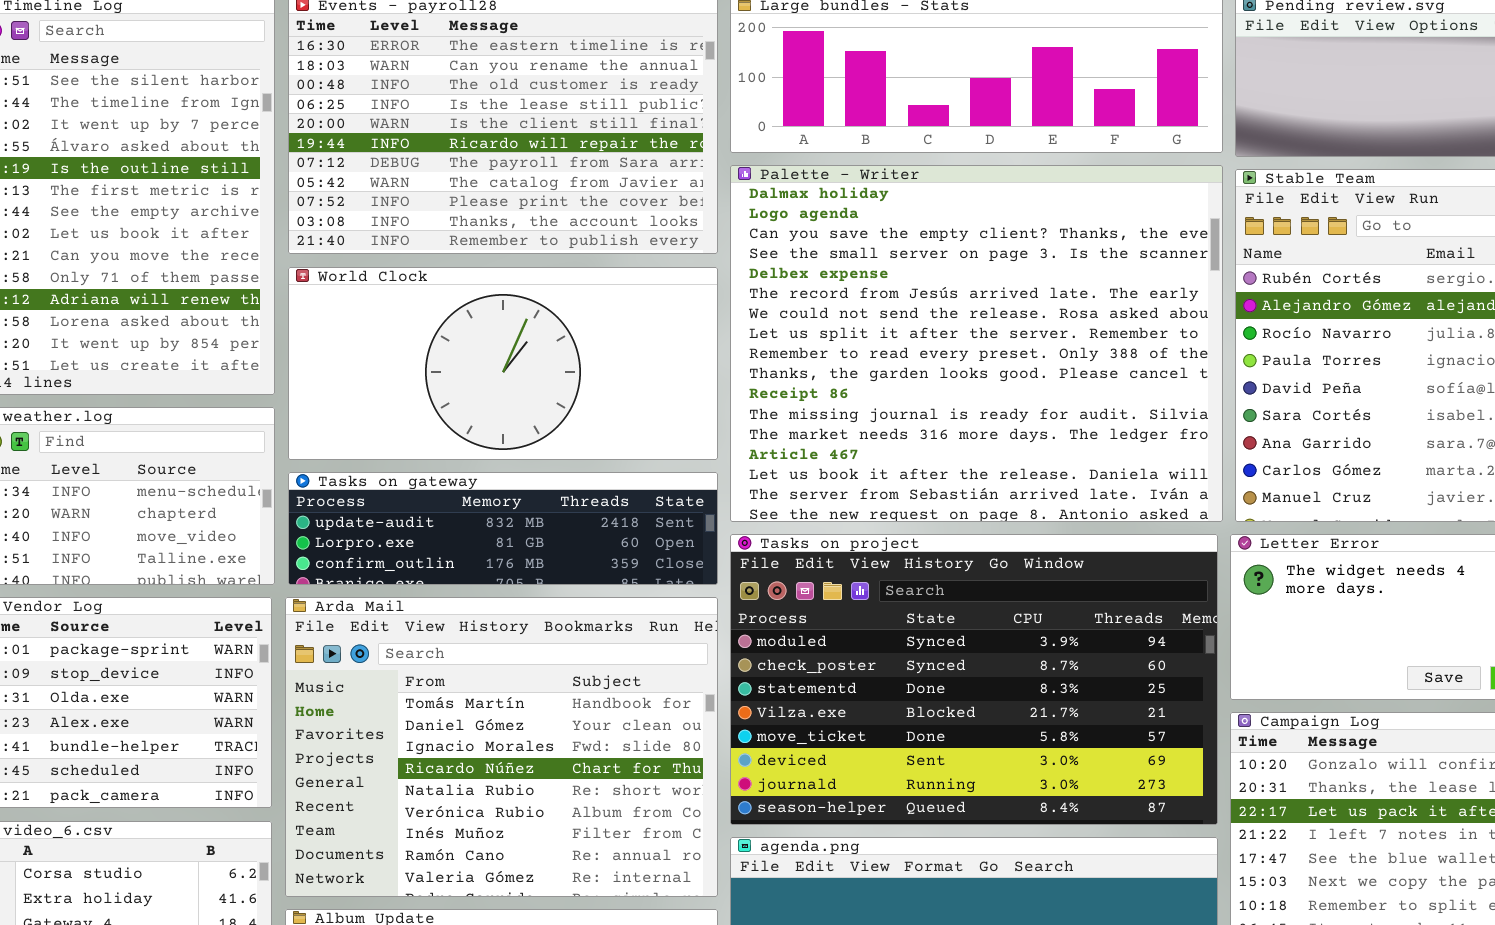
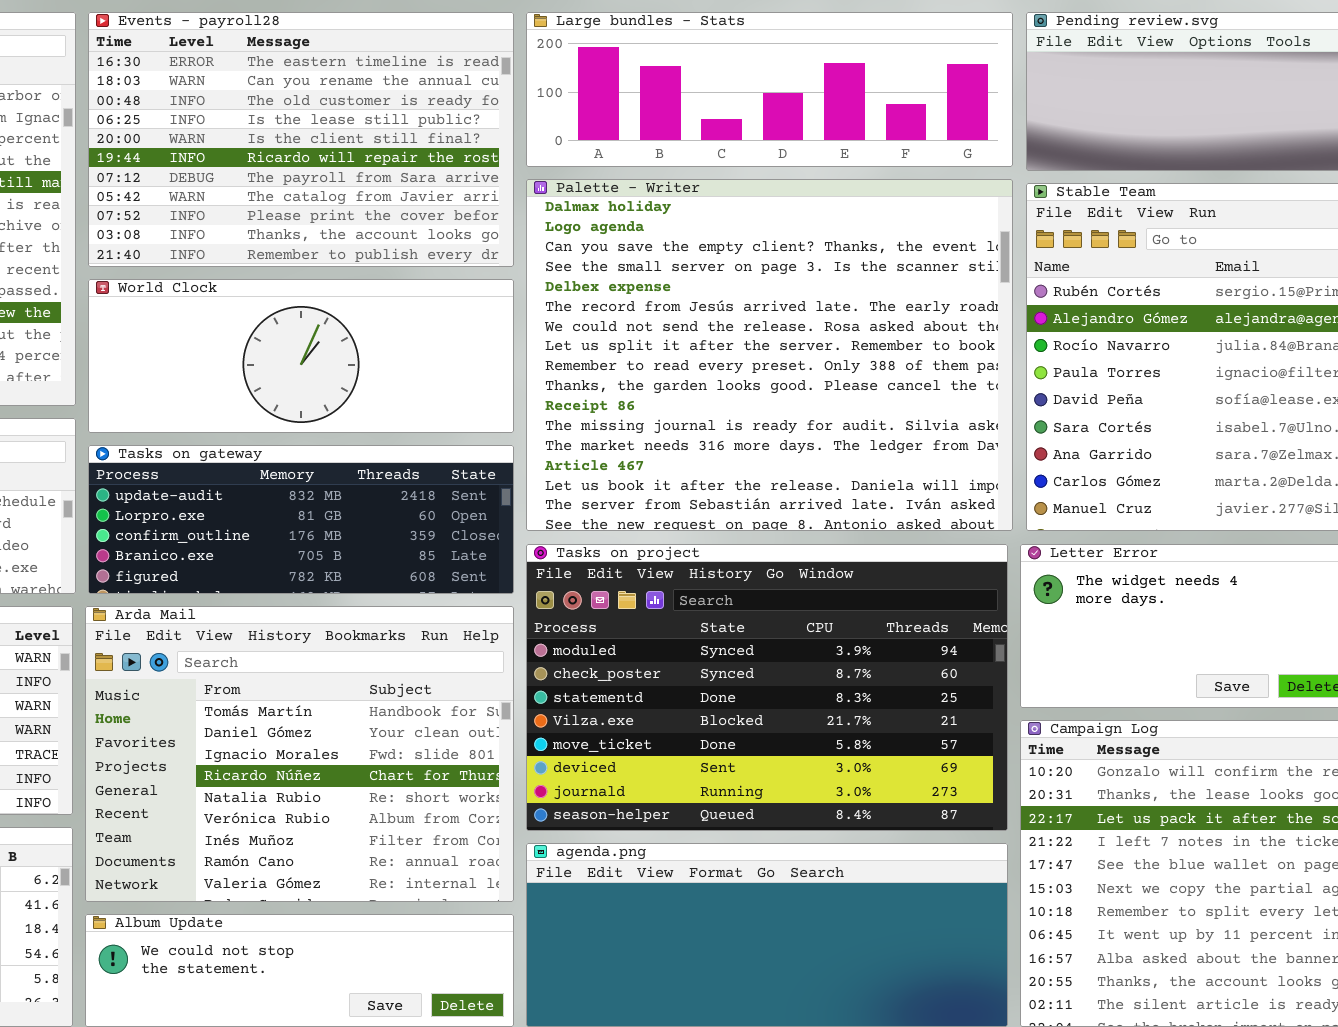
World Clock: [288,267,718,460] -> [88,279,514,433], resized
Tasks on gateway: [288,472,718,585] -> [88,445,514,594], resized

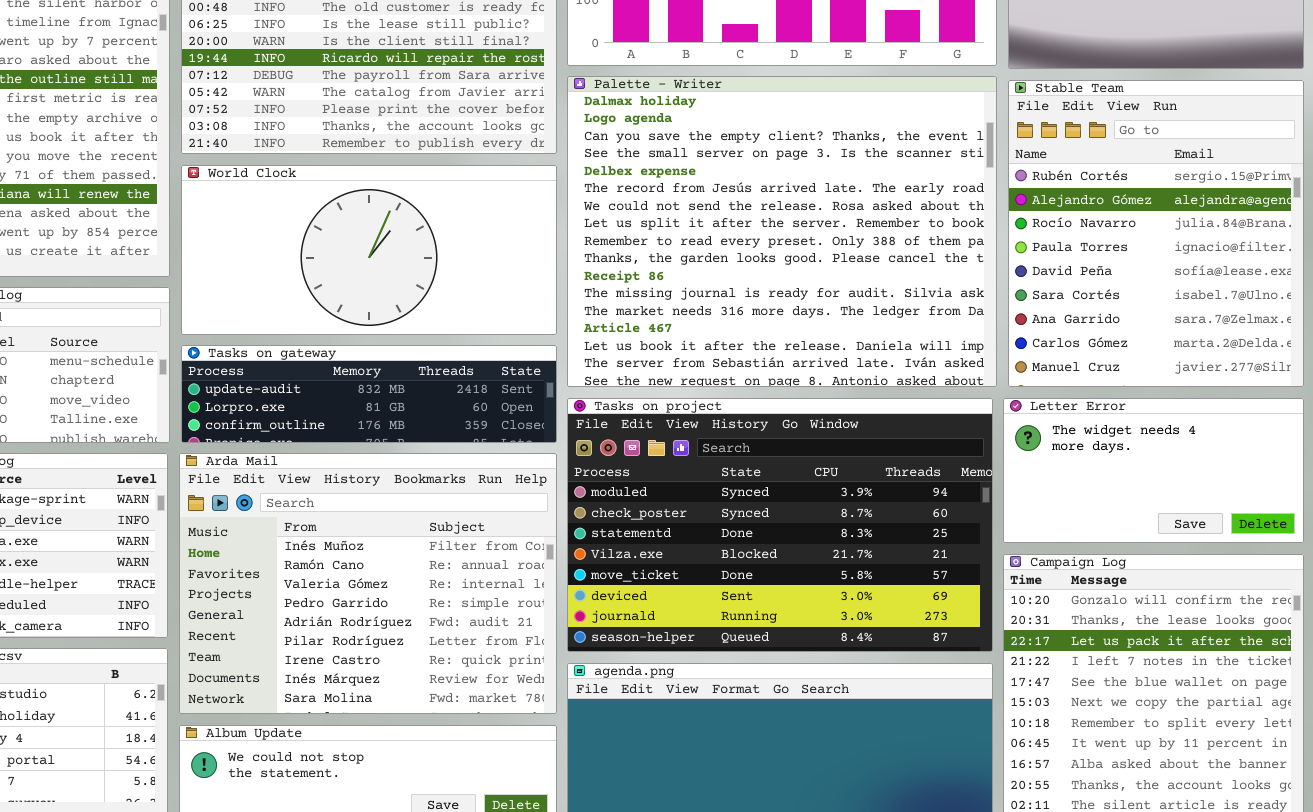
World Clock: [88,279,514,433] -> [181,165,557,335], resized
Tasks on gateway: [88,445,514,594] -> [181,345,557,443], resized
Arda Mail: [85,606,514,902] -> [179,453,557,714], scrolled down 6 rows

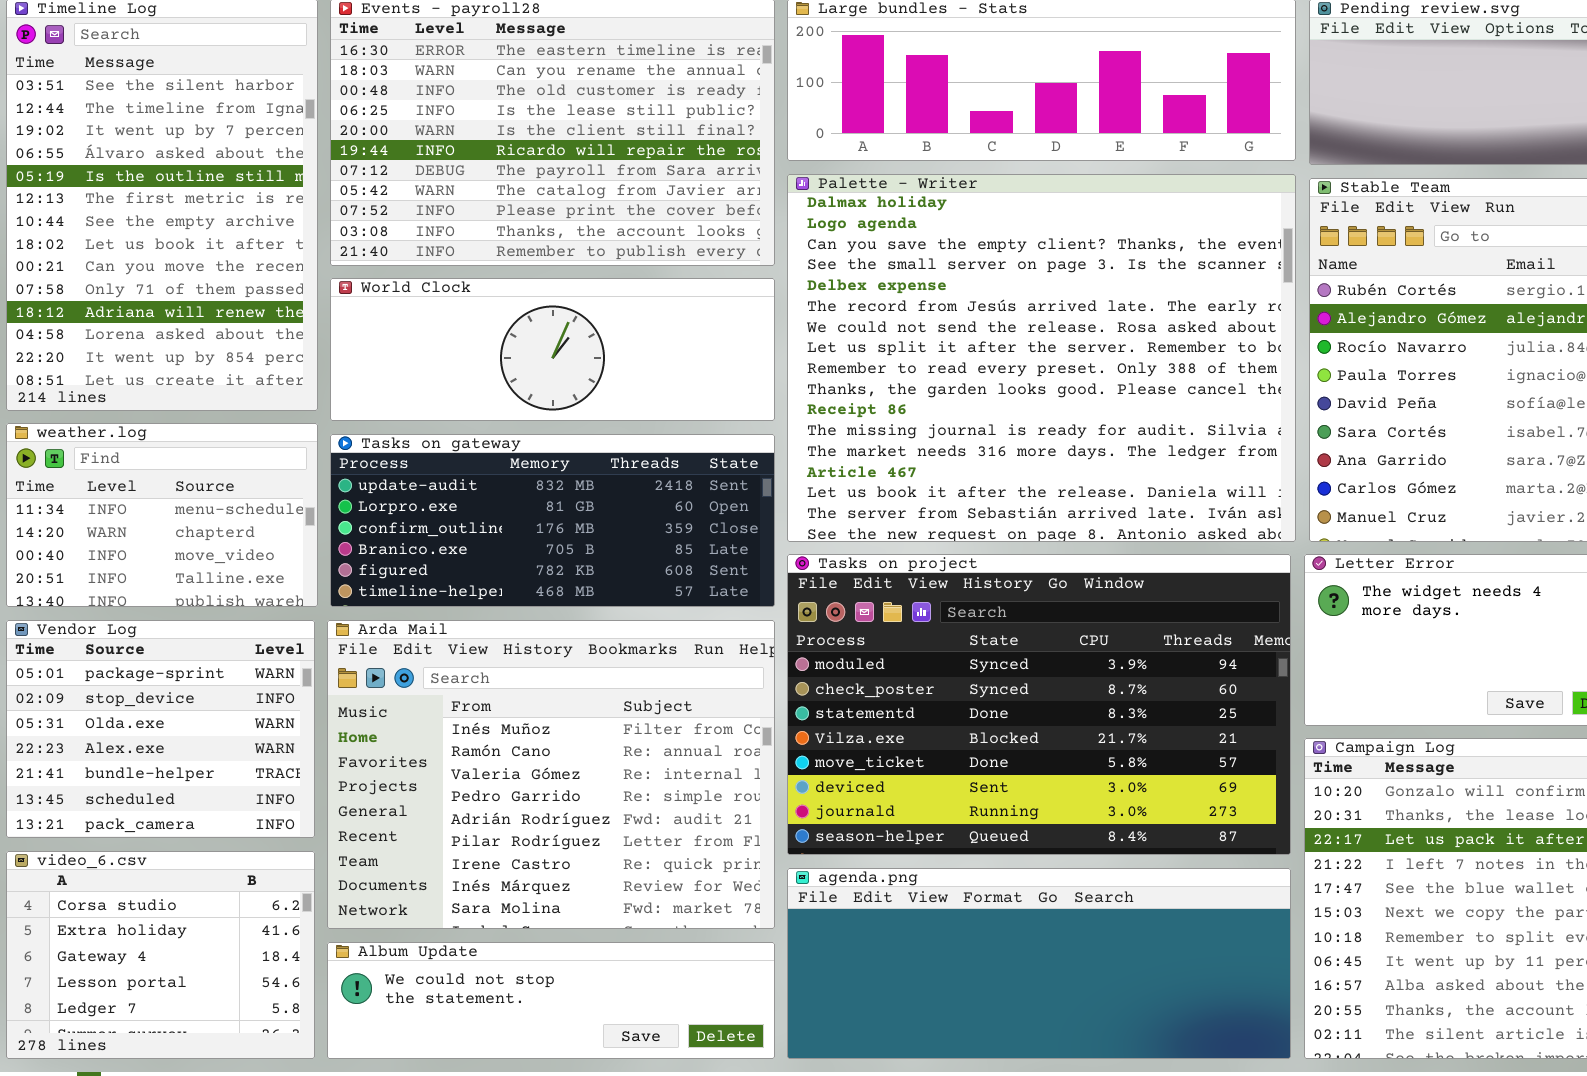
World Clock: [181,165,557,335] -> [330,278,775,421], resized
Tasks on gateway: [181,345,557,443] -> [330,434,775,607], resized

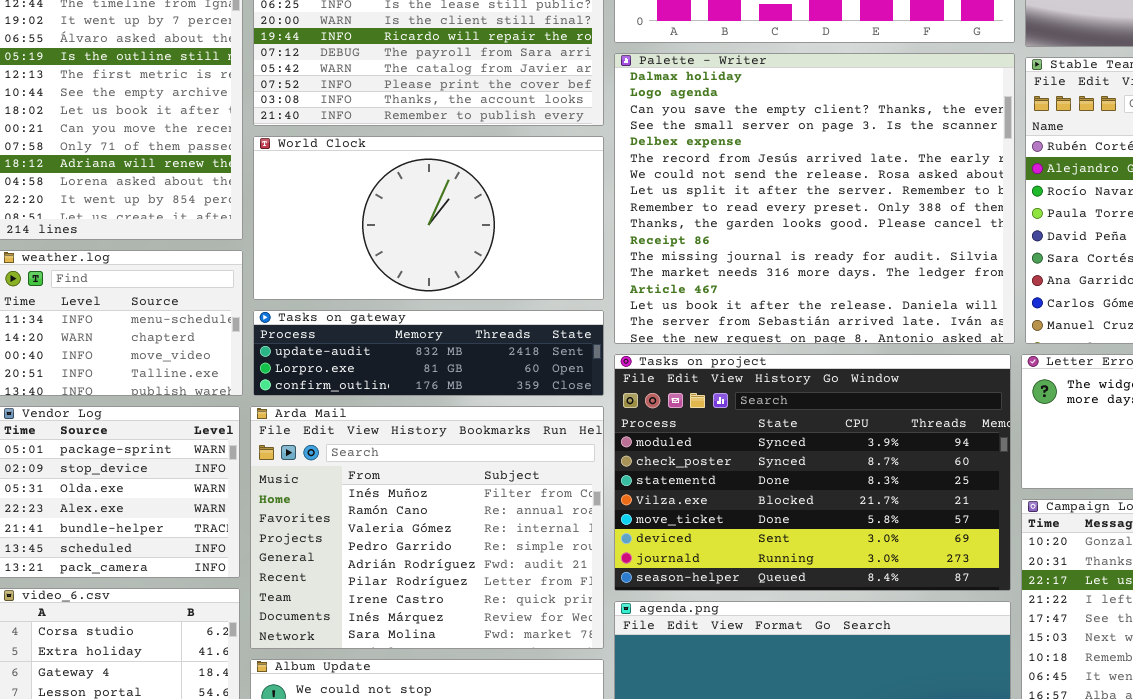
World Clock: [330,278,775,421] -> [253,136,604,300], resized
Tasks on gateway: [330,434,775,607] -> [253,310,604,396], resized

